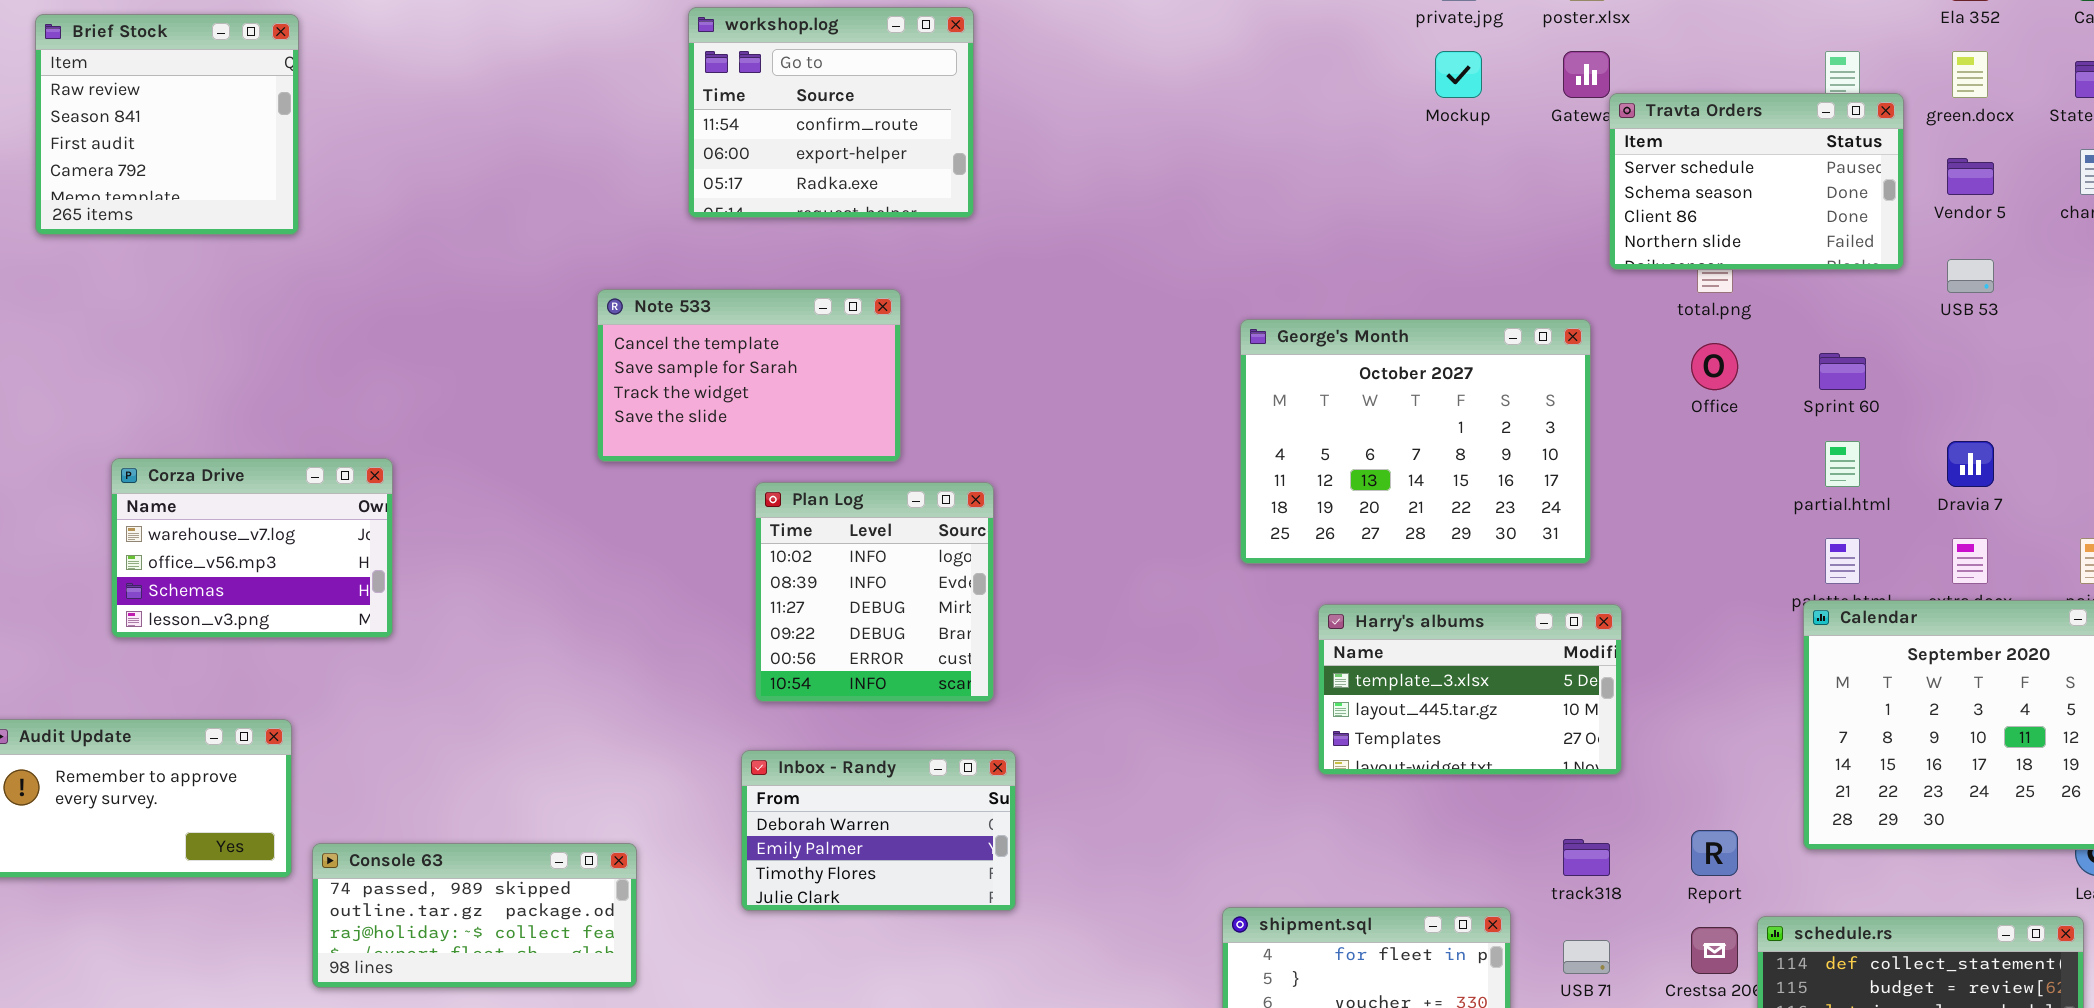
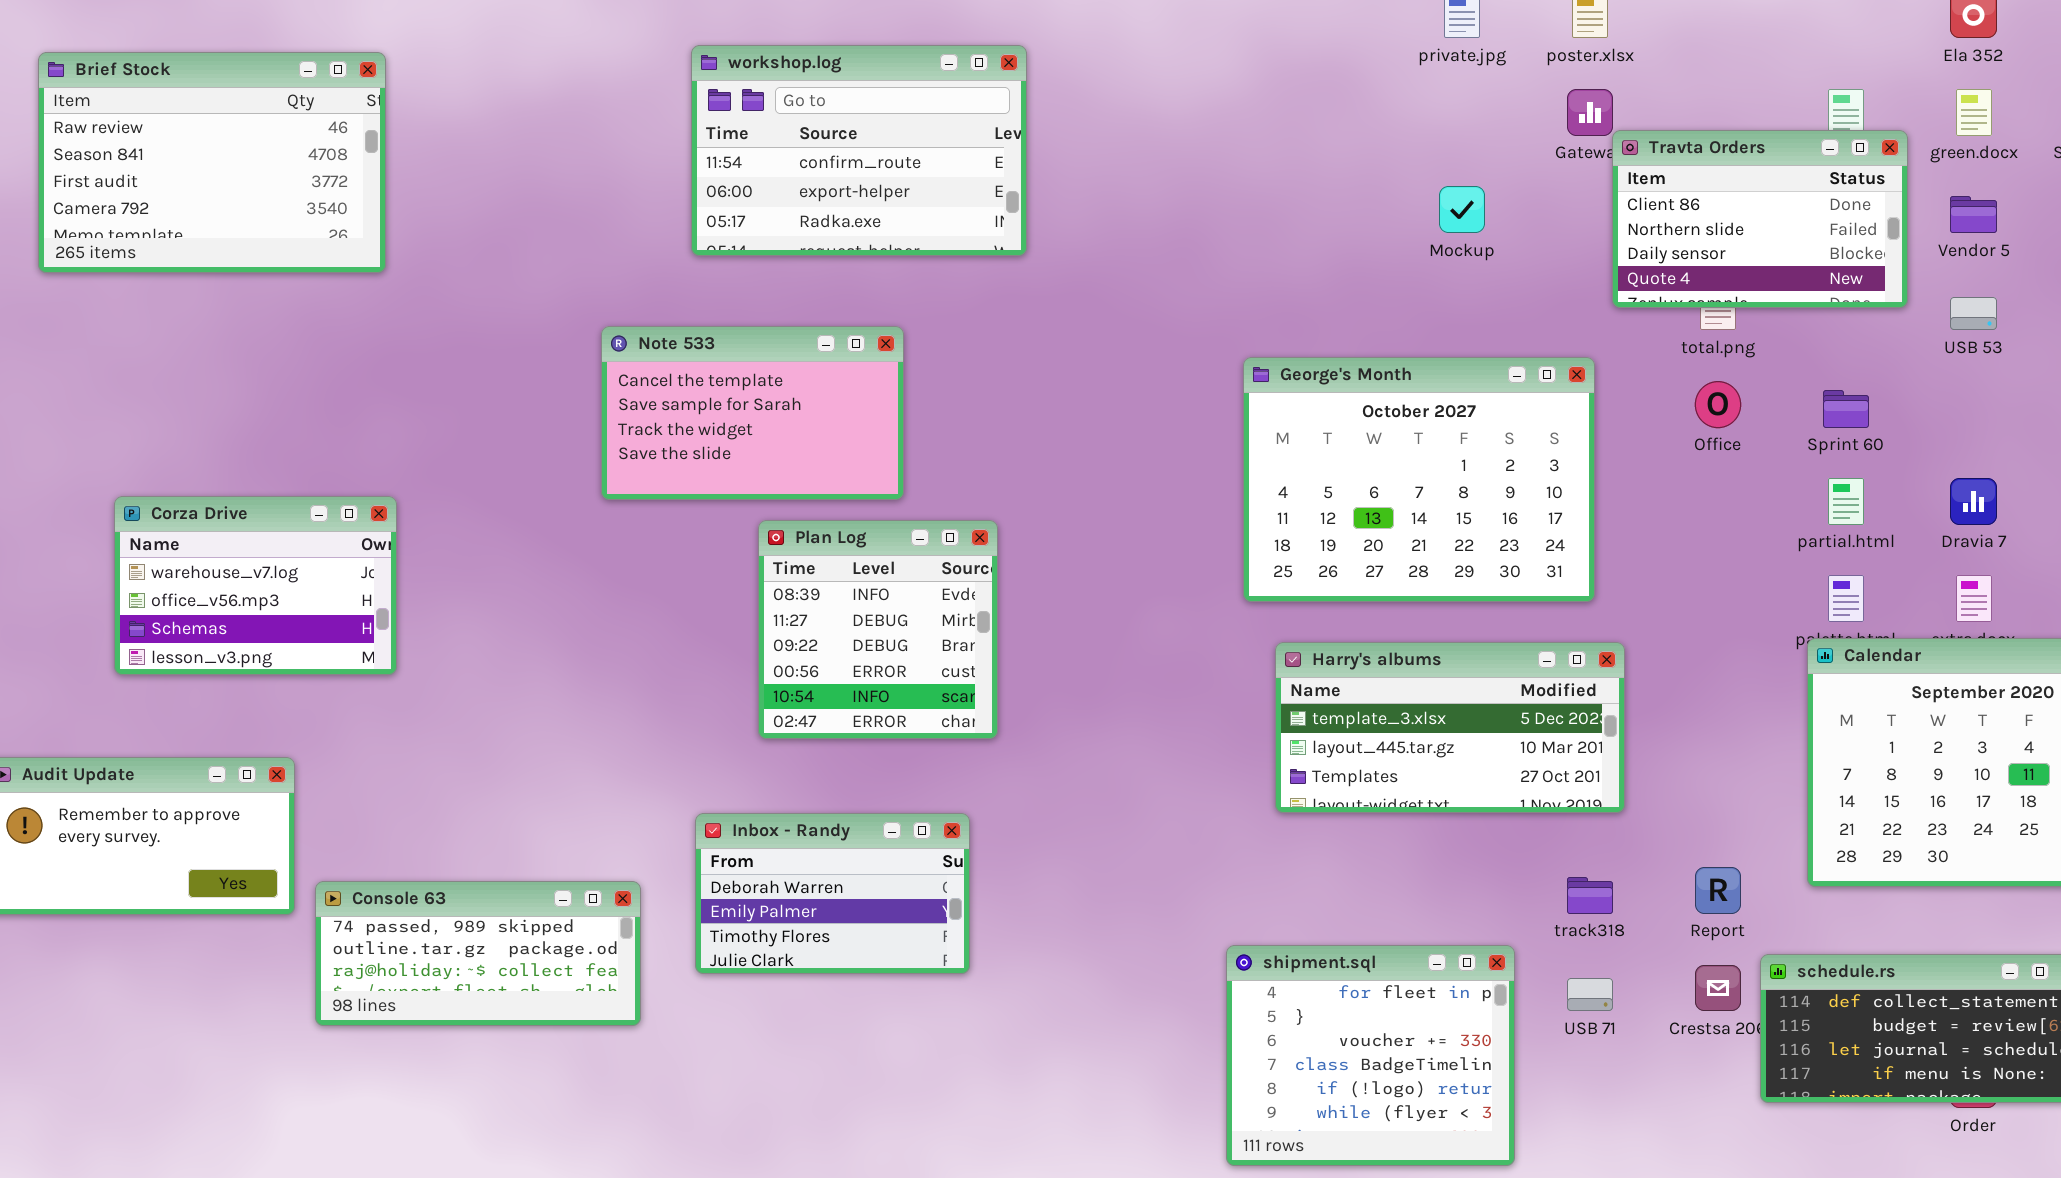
workshop.log: [688,7,974,218] -> [691,45,1027,256], resized
Brief Stock: [35,14,299,235] -> [38,52,386,273], resized
Mockup: [1435,51,1482,98] -> [1439,186,1485,233], moved
Travta Orders: [1609,93,1904,270] -> [1612,130,1908,308], scrolled down 2 rows
Plan Log: [755,482,994,702] -> [758,520,998,739], scrolled down 1 row
Harry's albums: [1318,604,1622,775] -> [1275,642,1625,813], resized
Inbox - Randy: [741,750,1016,911] -> [695,813,970,974], moved

